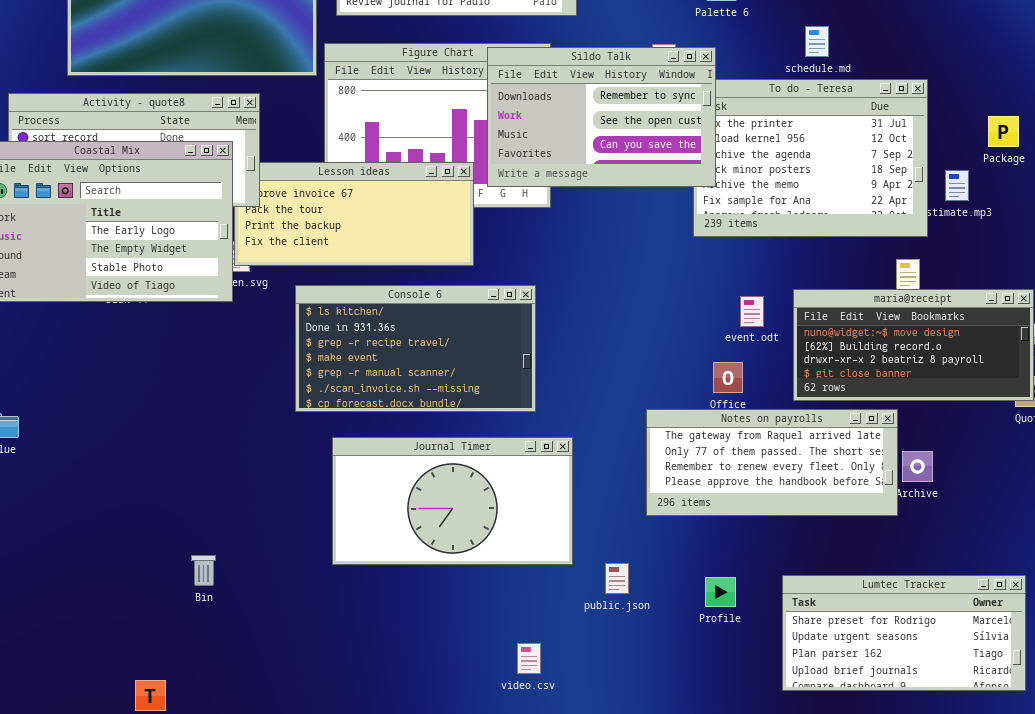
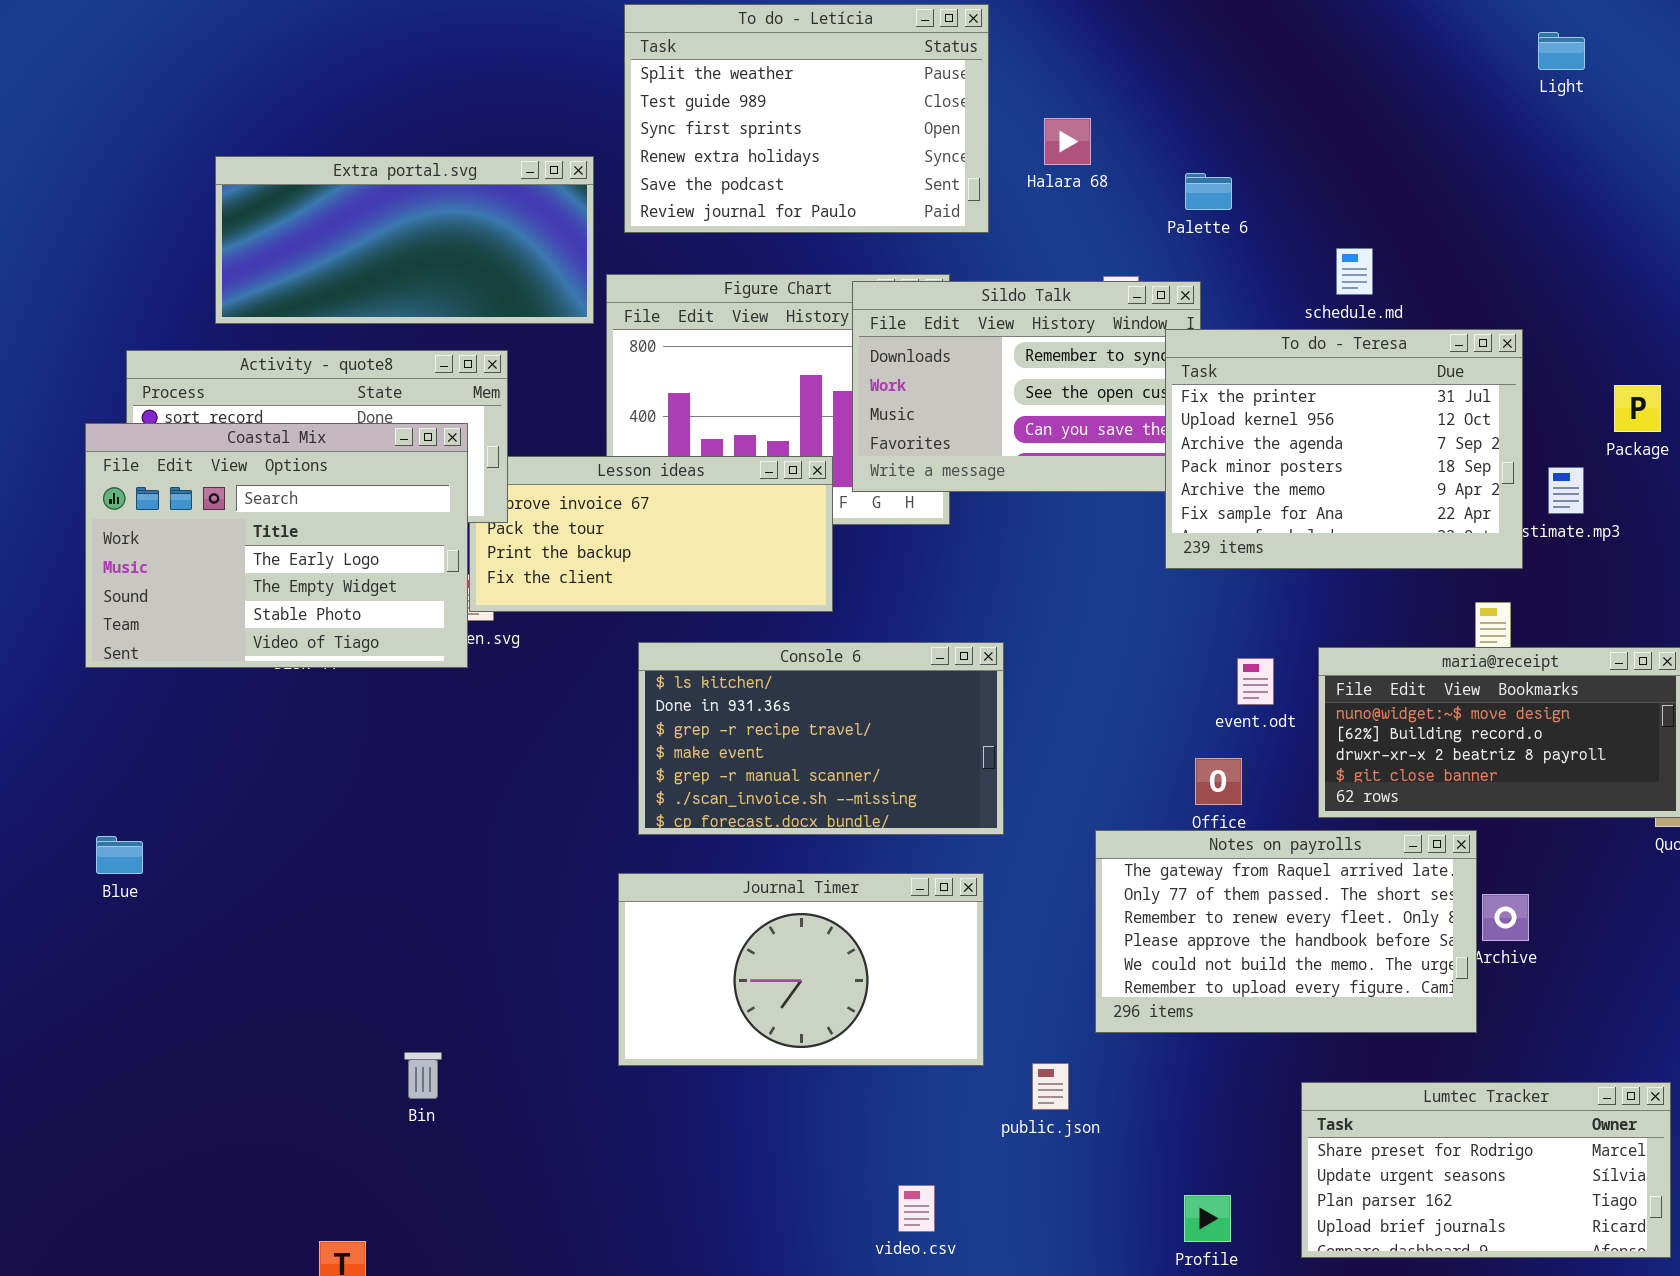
To do - Teresa: [693,79,928,237] -> [1165,329,1523,569], raised
Console 6: [295,285,536,412] -> [638,642,1004,835], moved
Notes on payrolls: [646,409,898,516] -> [1095,830,1477,1033], resized
Profile: [705,577,736,607] -> [1184,1195,1231,1242], moved

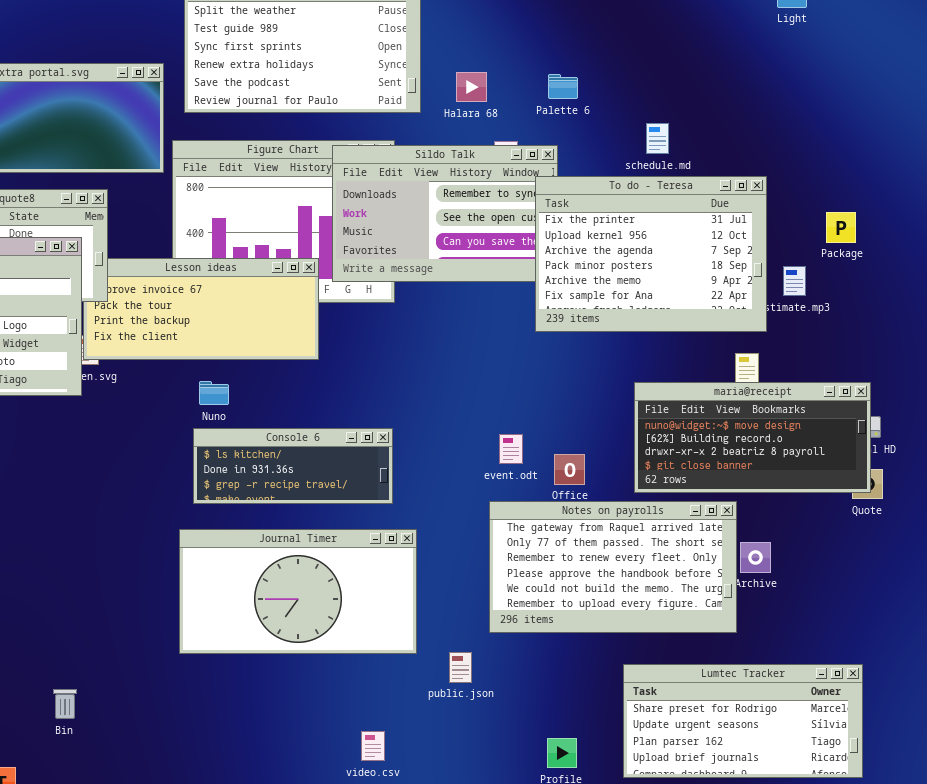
Halara 68: [1044,118,1091,165] -> [456,72,487,102], moved
Console 6: [638,642,1004,835] -> [193,428,393,504], resized
event.odt: [1237,658,1274,705] -> [499,434,523,464], moved
Bin: [404,1052,442,1099] -> [53,689,77,719], moved

